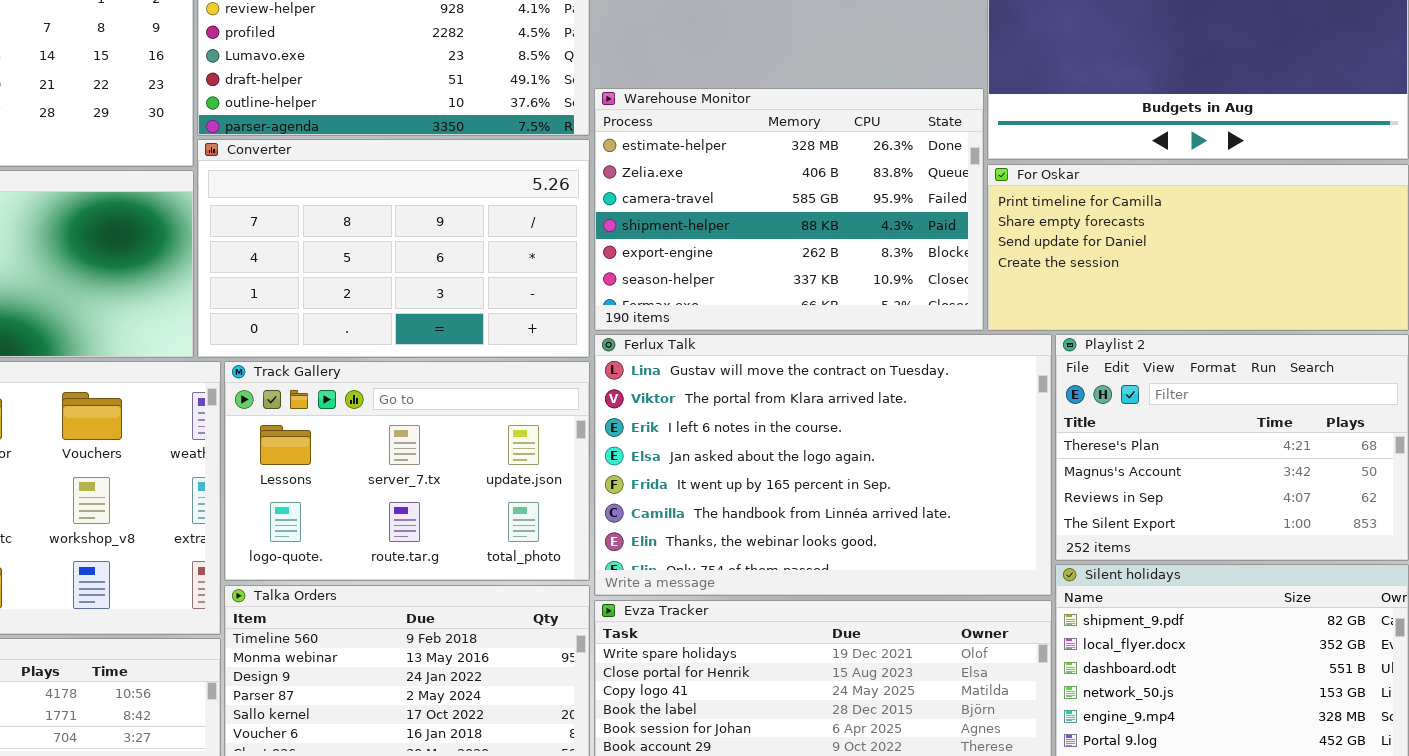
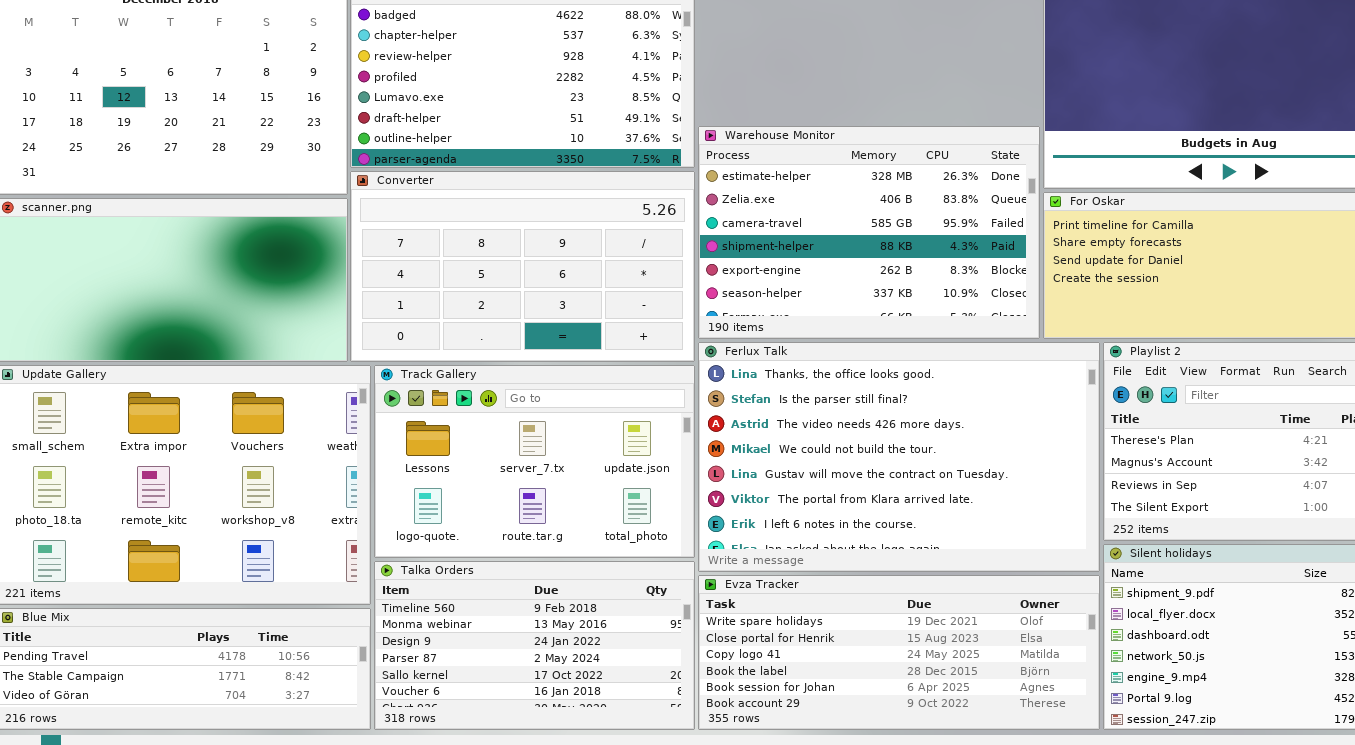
Ferlux Talk: [594,334,1052,596] -> [698,342,1100,572], scrolled up 4 rows

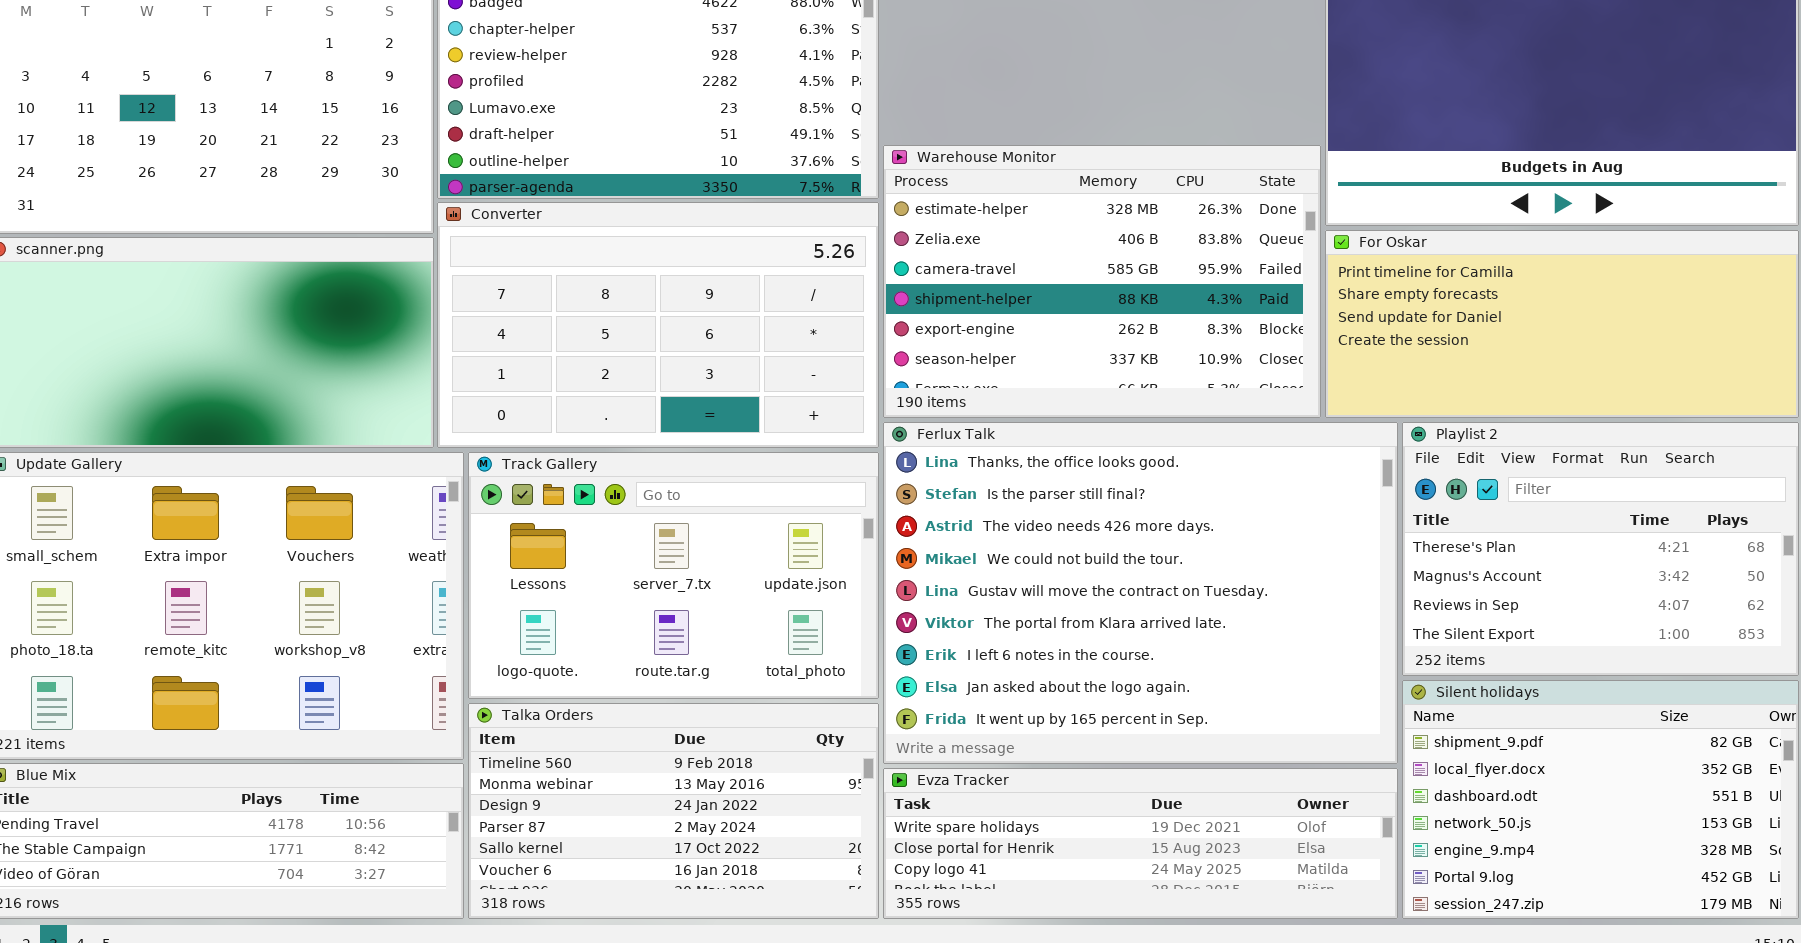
Ferlux Talk: [698,342,1100,572] -> [883,422,1398,764], resized
Evza Tracker: [698,575,1100,730] -> [883,768,1398,919], resized

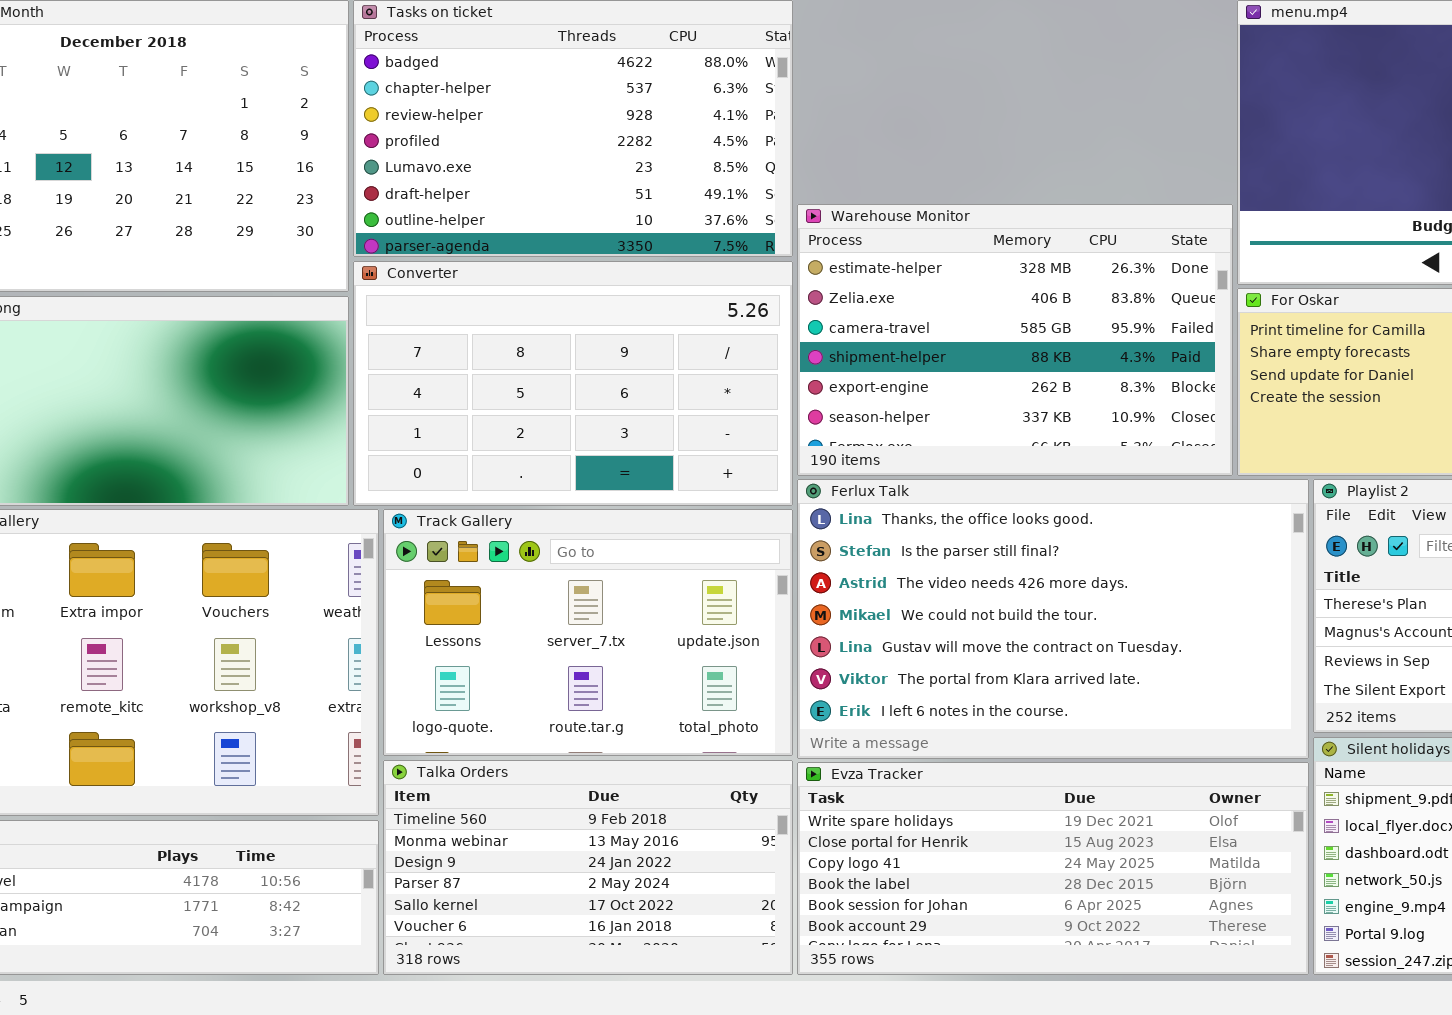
Ferlux Talk: [883,422,1398,764] -> [797,479,1309,759], resized
Evza Tracker: [883,768,1398,919] -> [797,762,1309,975], resized

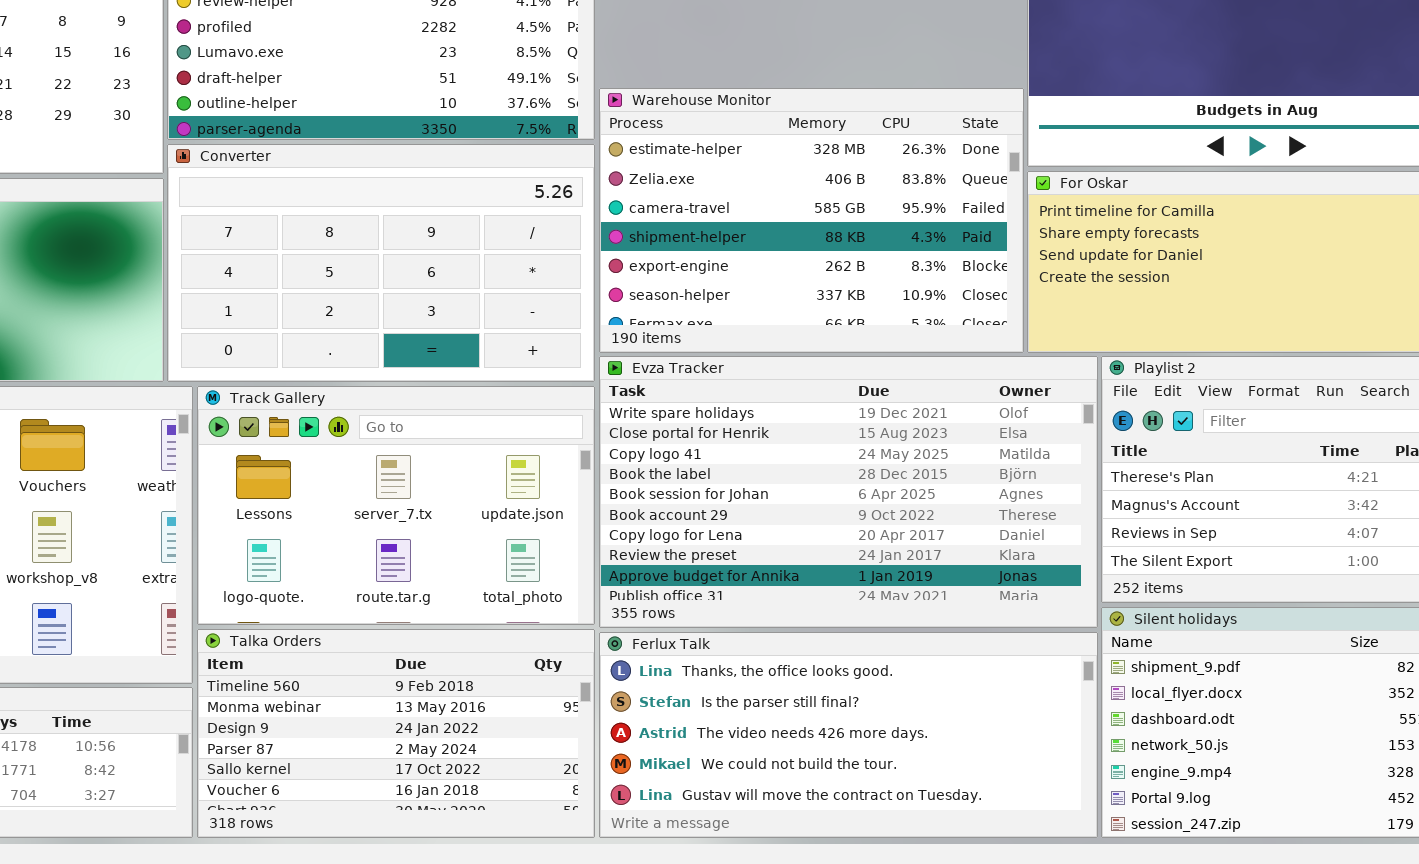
Ferlux Talk: [797,479,1309,759] -> [599,632,1098,838], moved, resized
Evza Tracker: [797,762,1309,975] -> [599,356,1098,628], moved, resized

